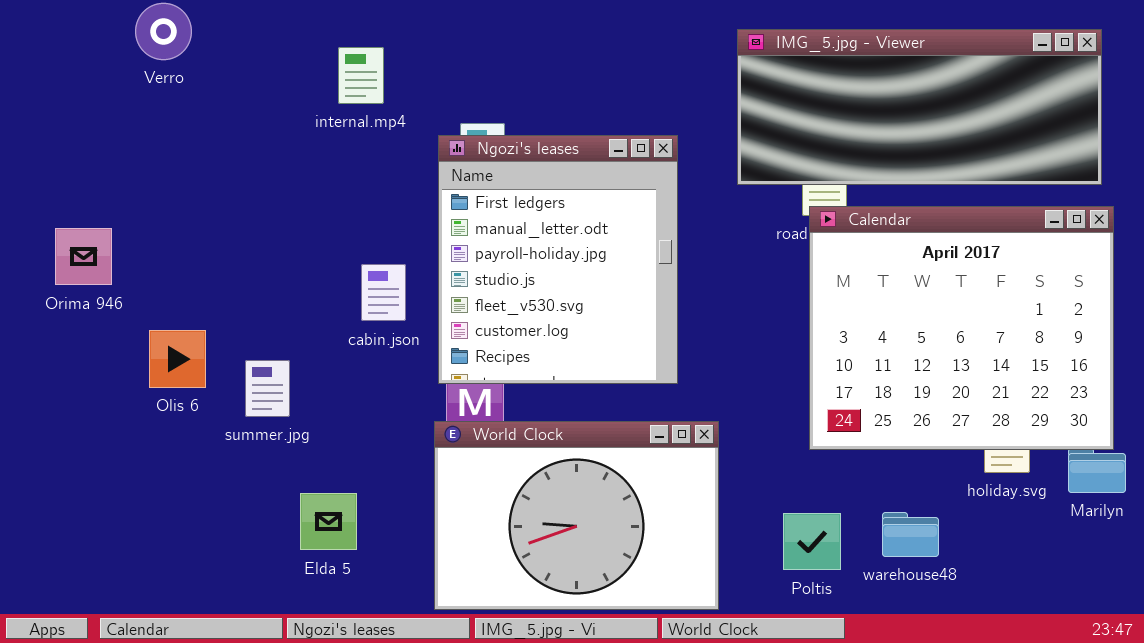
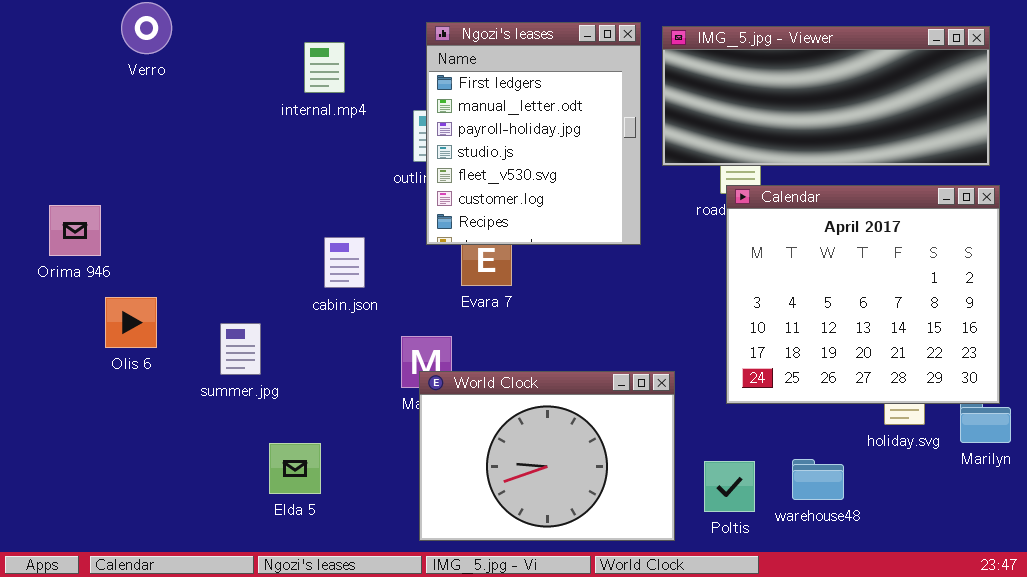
Ngozi's leases: [438,135,678,384] -> [426,22,641,245], moved
Olis 6: [149,330,206,388] -> [105,297,157,348], moved
World Clock: [434,421,719,610] -> [419,371,675,541], moved

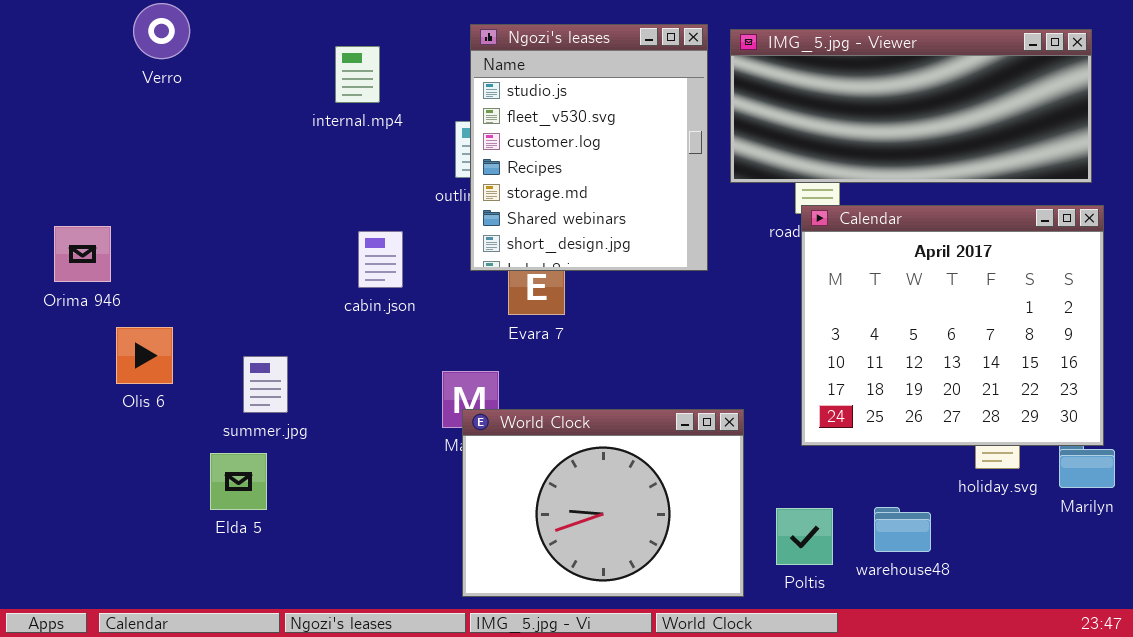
Ngozi's leases: [426,22,641,245] -> [470,24,708,271], scrolled down 3 rows
cabin.json: [324,237,365,288] -> [358,231,403,288], moved
Elda 5: [269,443,321,494] -> [210,453,267,510], moved

